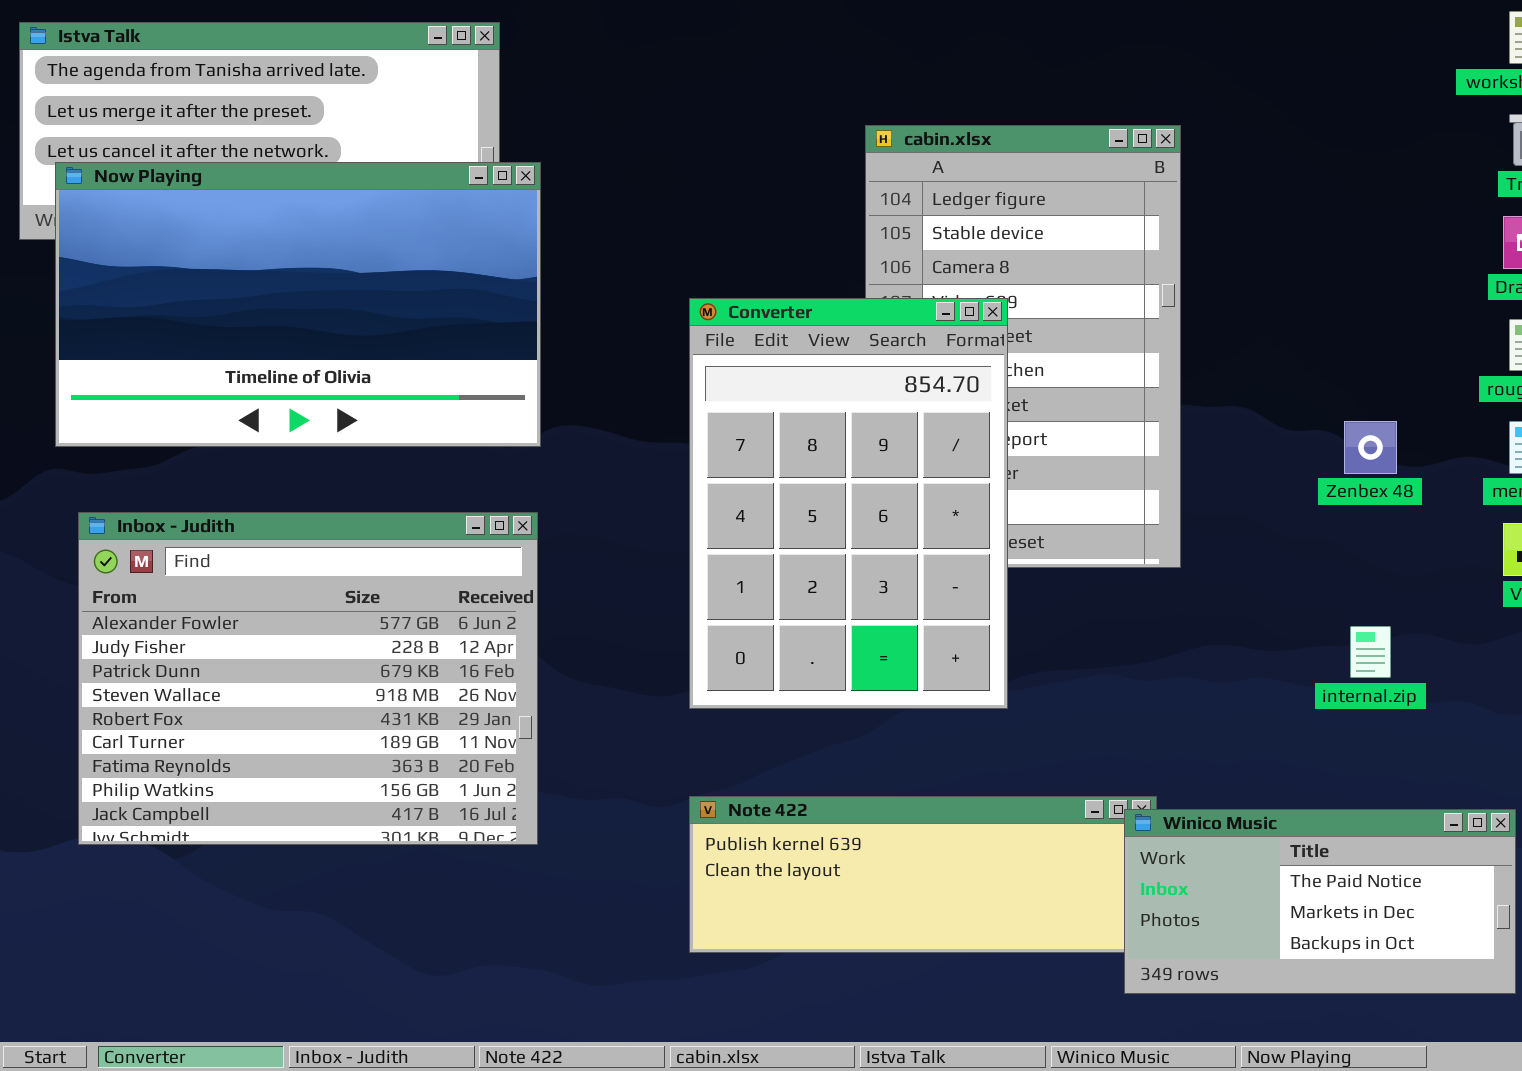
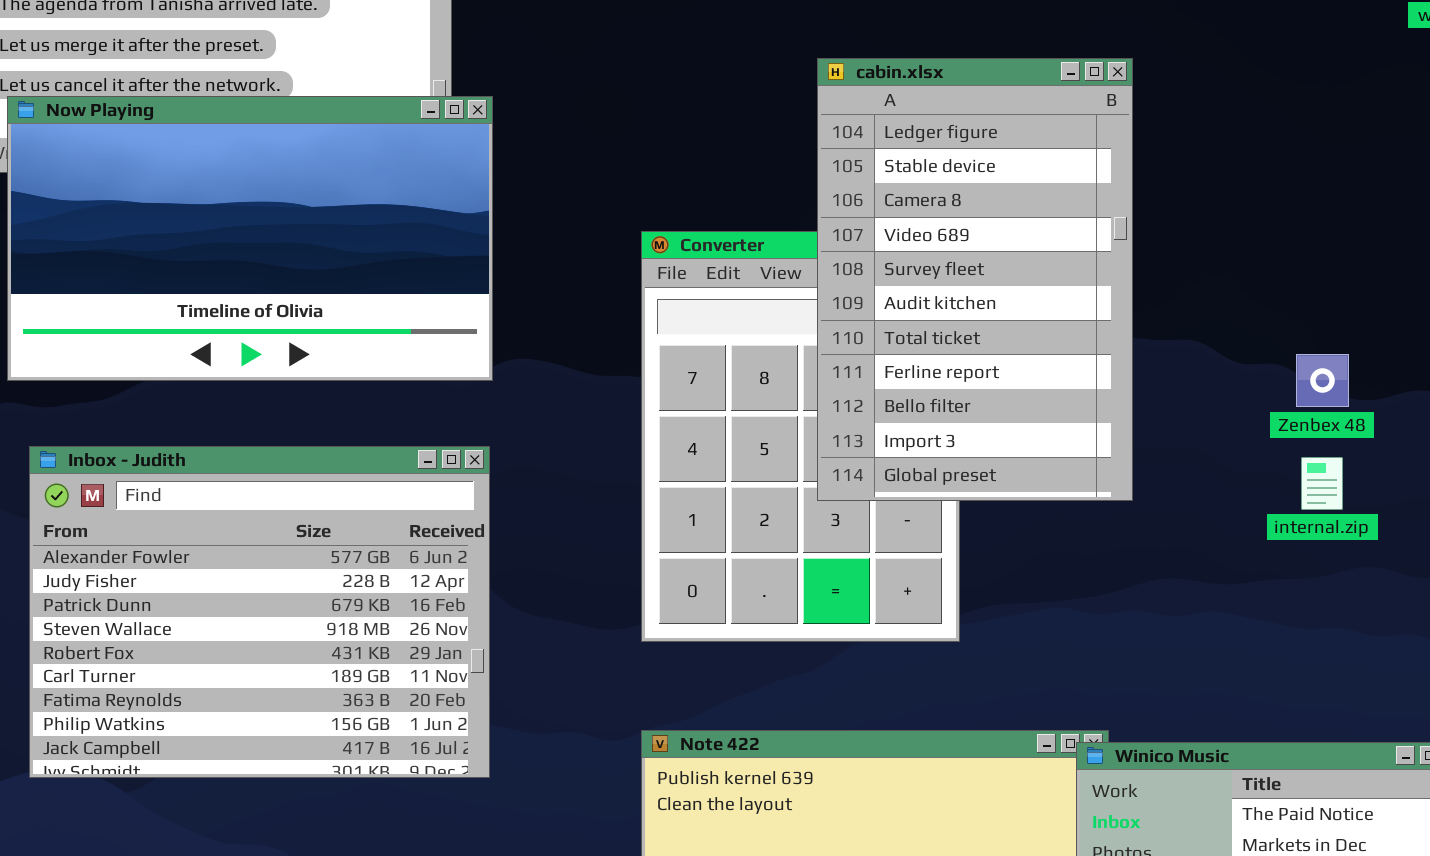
cabin.xlsx: [865,125,1181,568] -> [817,58,1133,501], raised
internal.zip: [1350,626,1391,678] -> [1301,457,1343,510], moved

